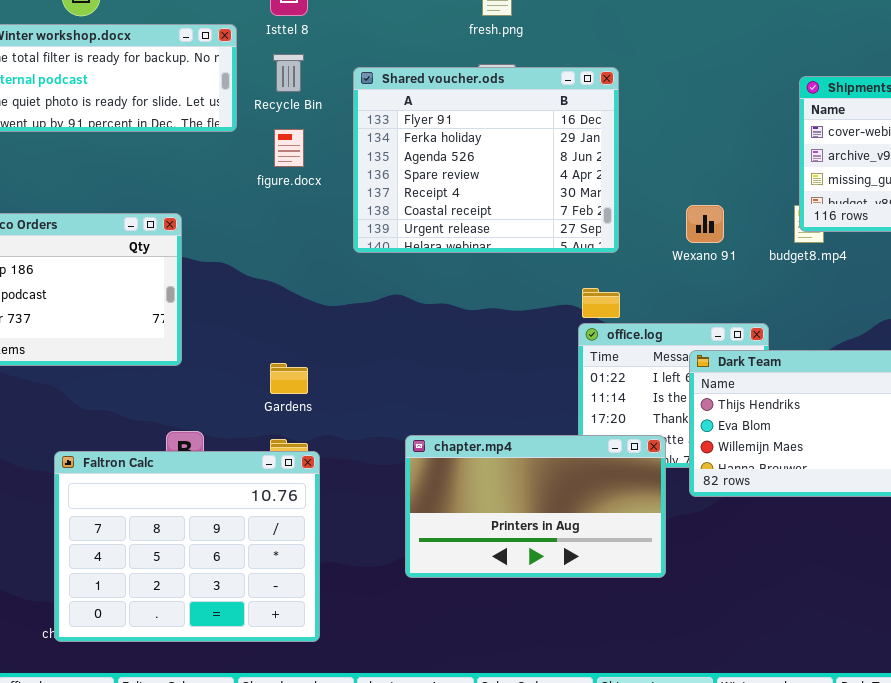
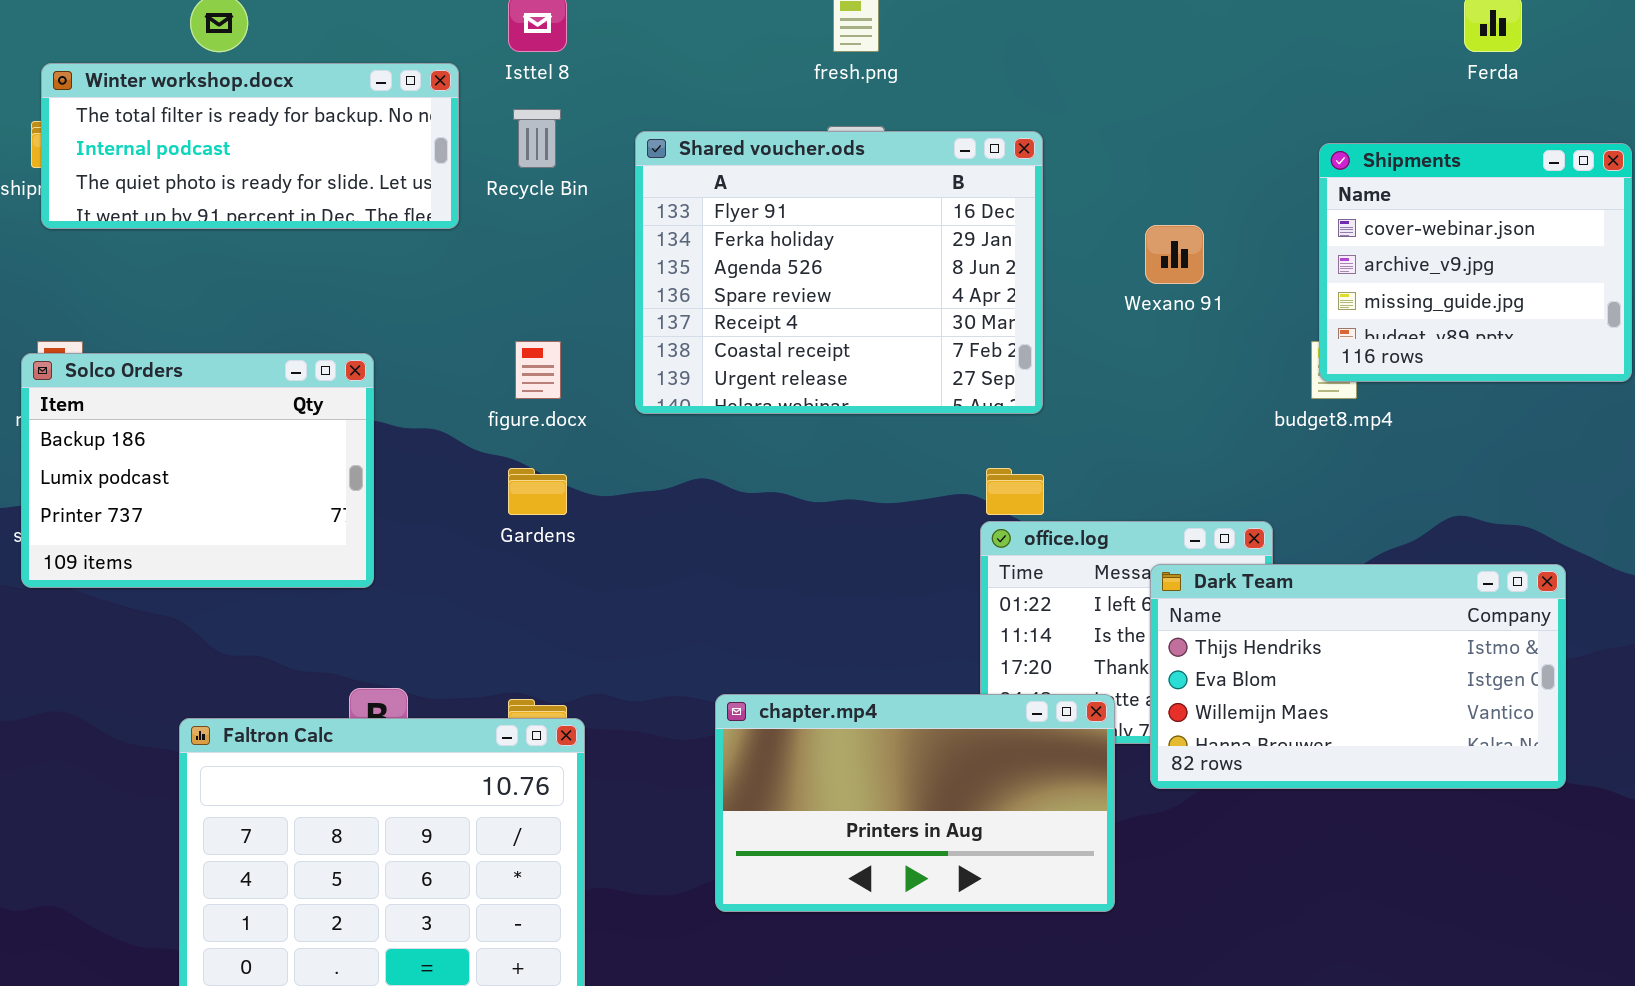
figure.docx: [274,129,304,167] -> [515,341,561,399], moved
Wexano 91: [686,205,724,243] -> [1145,225,1204,284], moved
Gardens: [270,363,308,394] -> [508,468,567,515], moved

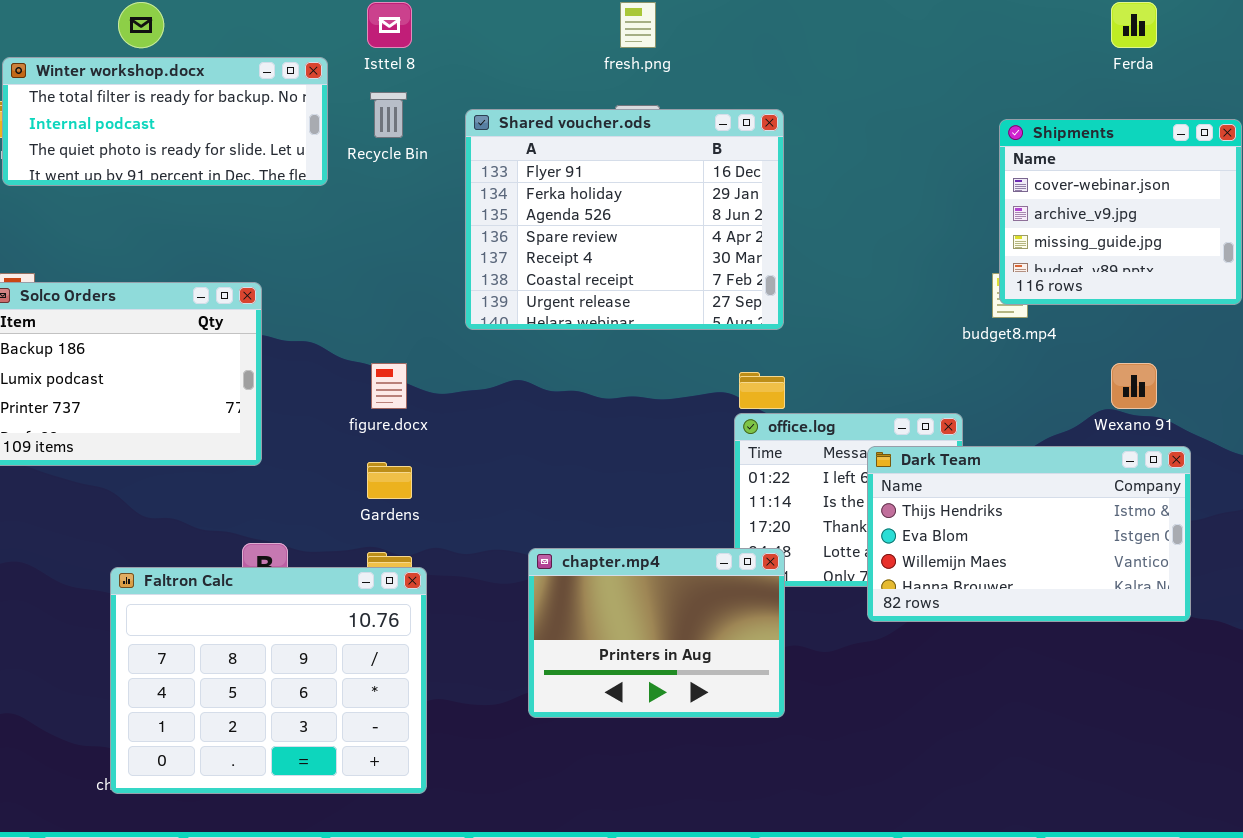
Wexano 91: [1145,225,1204,284] -> [1111,363,1157,409], moved
figure.docx: [515,341,561,399] -> [371,363,407,409], moved
Gardens: [508,468,567,515] -> [367,462,412,499], moved
chapter.mp4: [715,694,1115,912] -> [528,548,785,718], resized

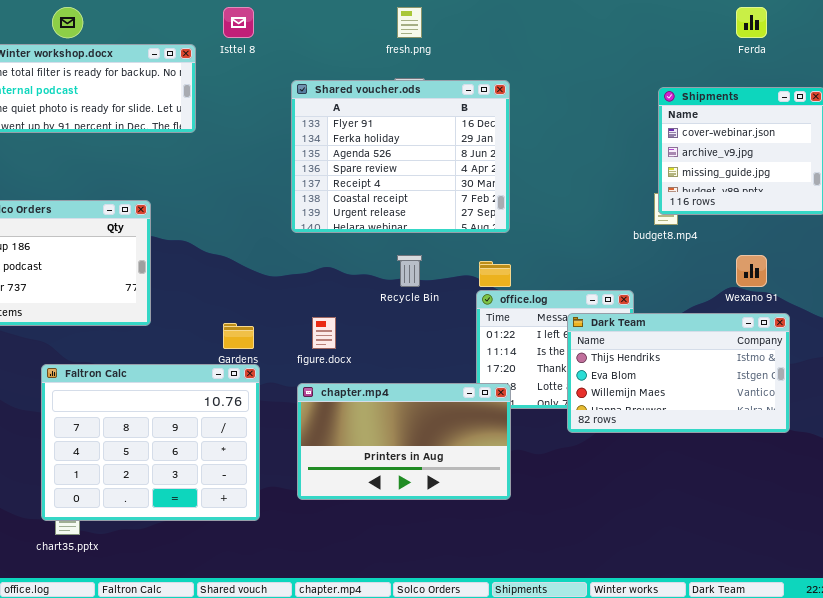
Recycle Bin: [370,92,407,138] -> [397,255,422,287], moved
figure.docx: [371,363,407,409] -> [312,317,336,349], moved
chapter.mp4: [528,548,785,718] -> [297,383,511,500], resized
Faltron Calc: [110,567,427,794] -> [41,364,260,521], moved

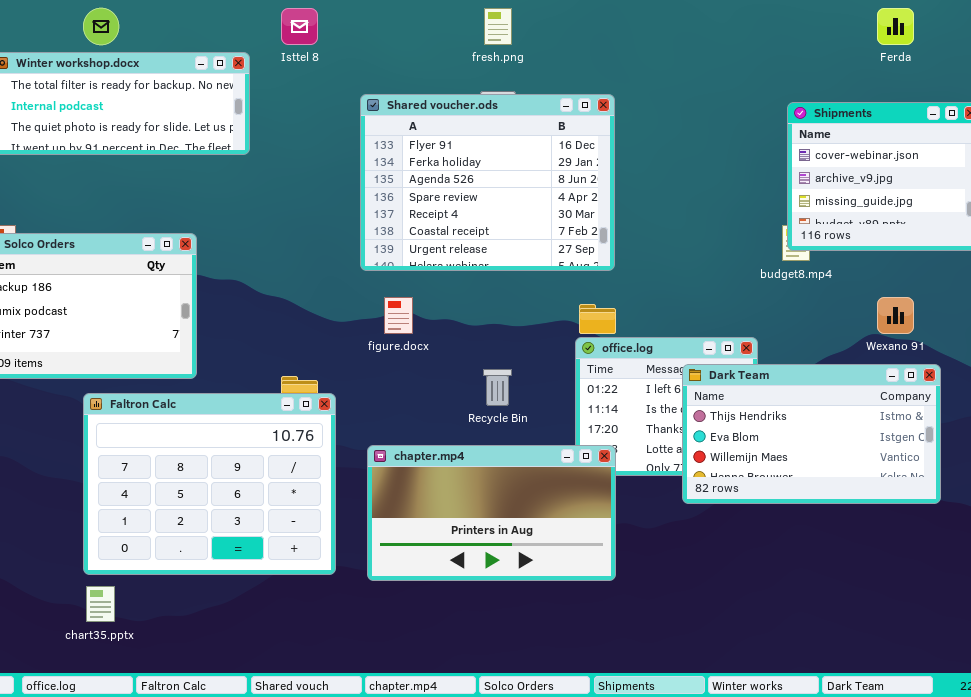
Recycle Bin: [397,255,422,287] -> [483,369,512,406], moved
figure.docx: [312,317,336,349] -> [384,297,413,334], moved
Faltron Calc: [41,364,260,521] -> [83,393,336,575], moved

